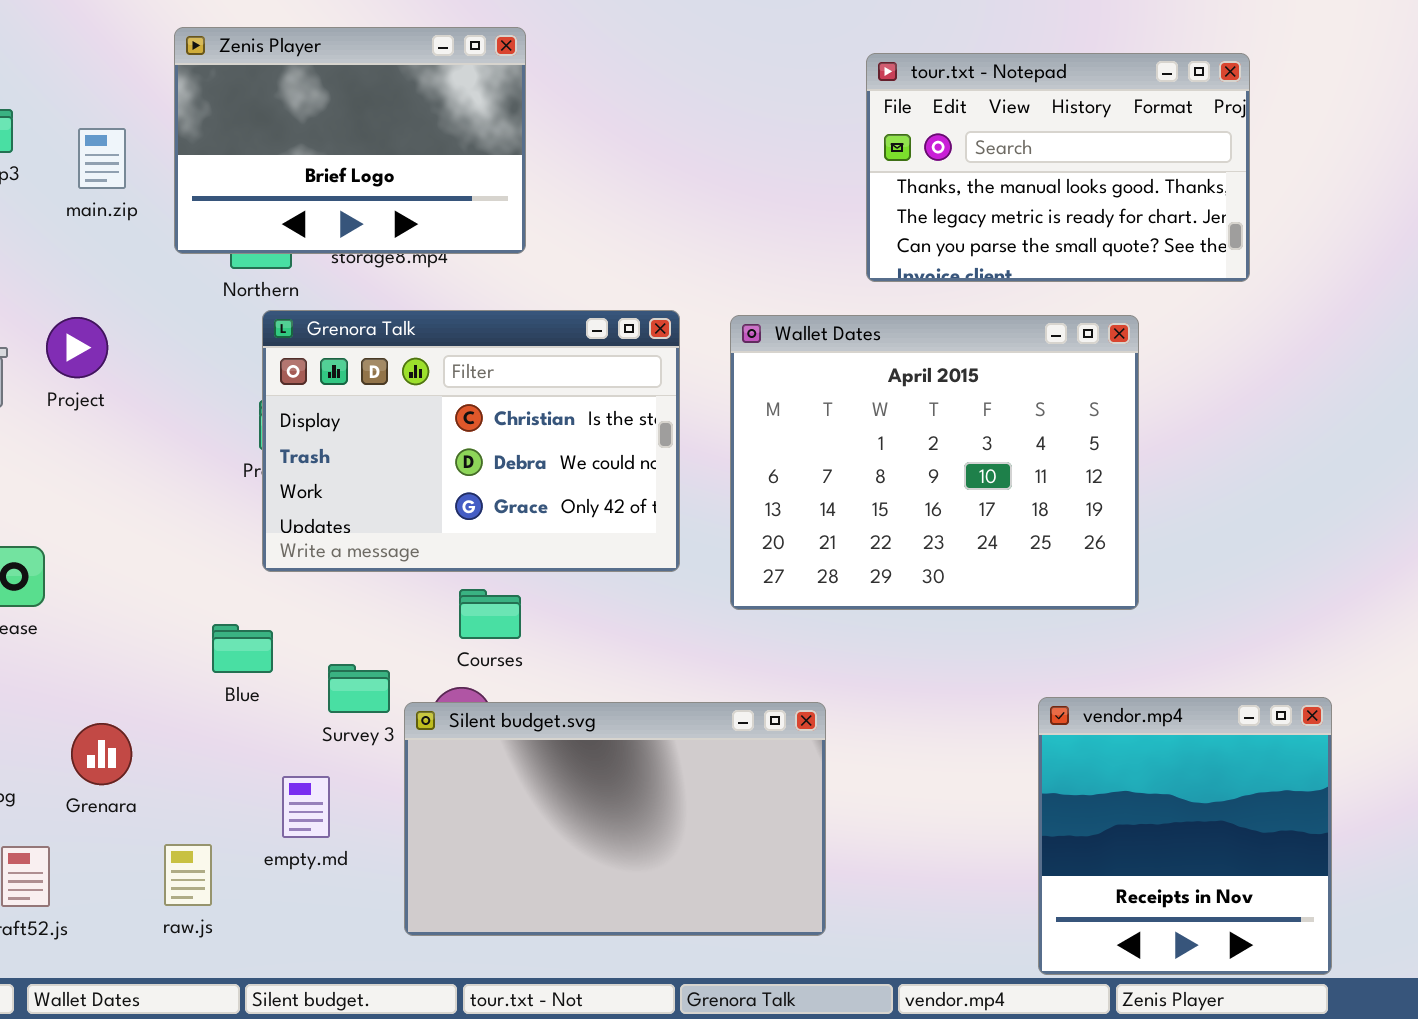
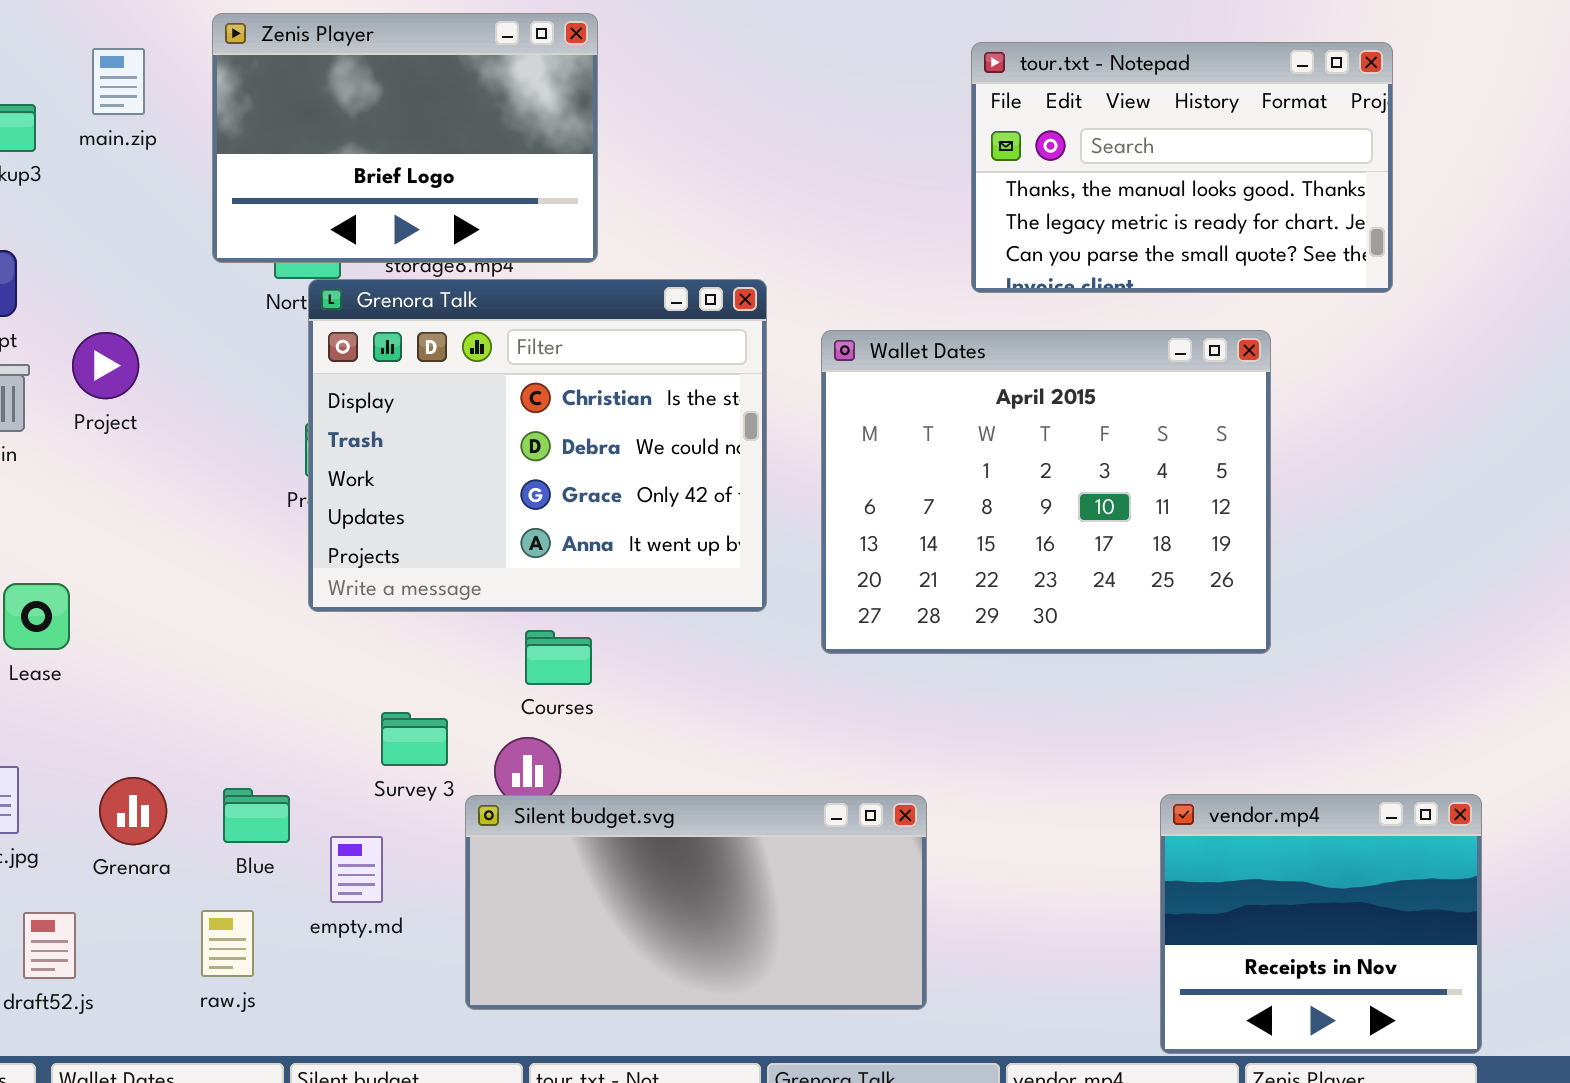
main.zip: [78,128,126,189] -> [92,48,145,115], moved
Grenora Talk: [262,310,680,572] -> [308,279,767,612], resized
Blue: [212,624,273,673] -> [223,788,290,843], moved
vendor.mp4: [1038,697,1332,975] -> [1160,794,1482,1054], resized
Silent budget.svg: [404,702,826,936] -> [465,795,927,1010], resized

